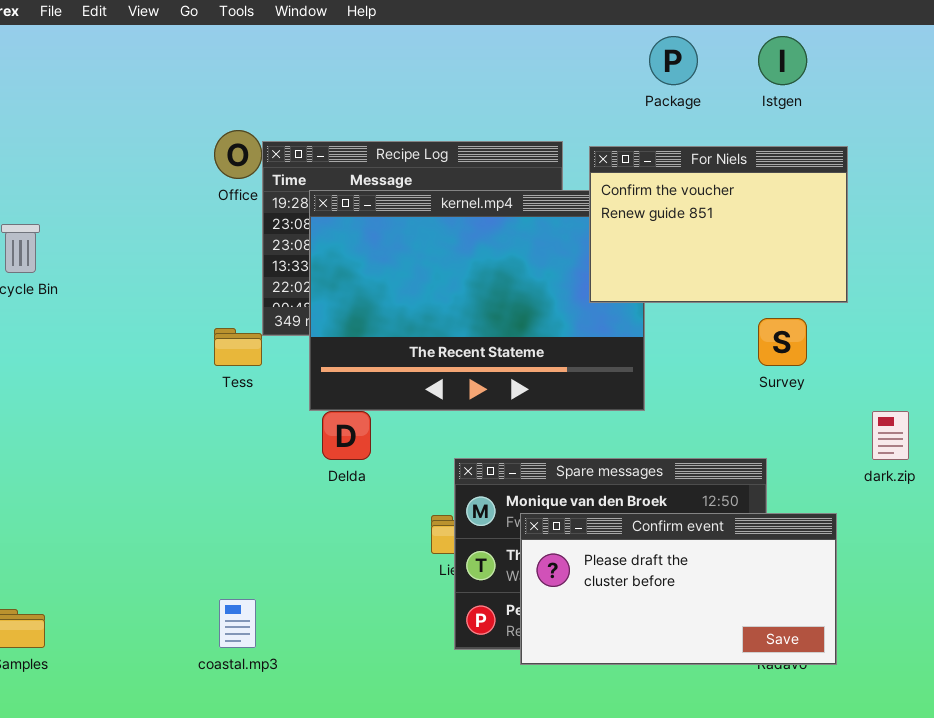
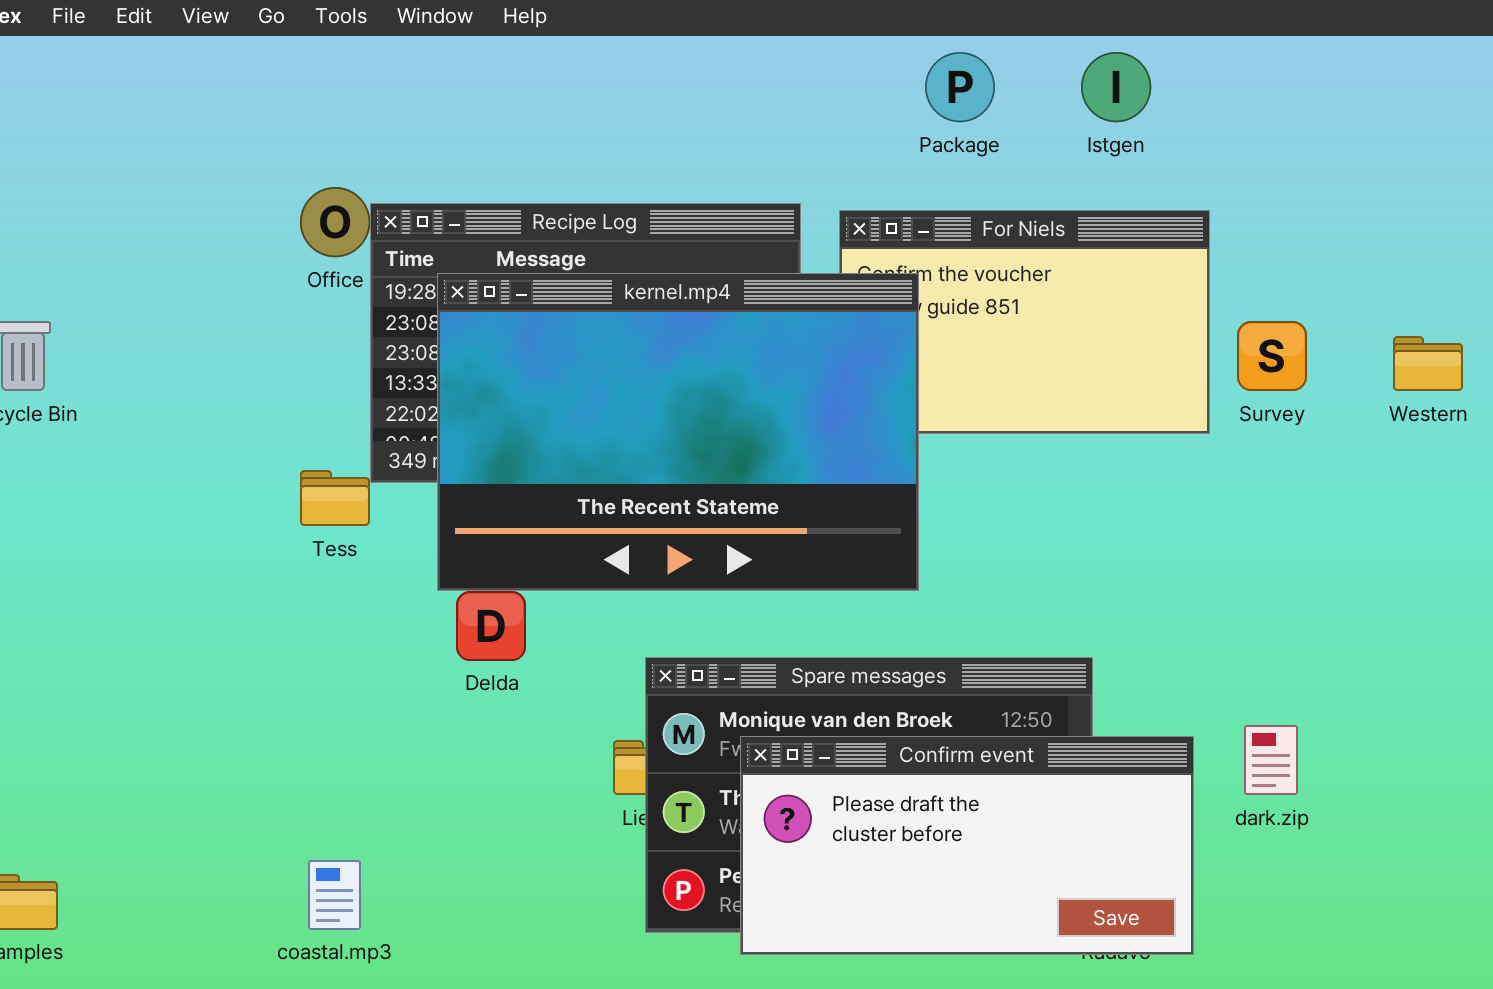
kernel.mp4: [309,190,645,411] -> [437,273,919,591], raised
Survey: [758,318,807,366] -> [1237,321,1307,391], moved
dark.zip: [872,411,909,460] -> [1244,725,1298,795], moved

